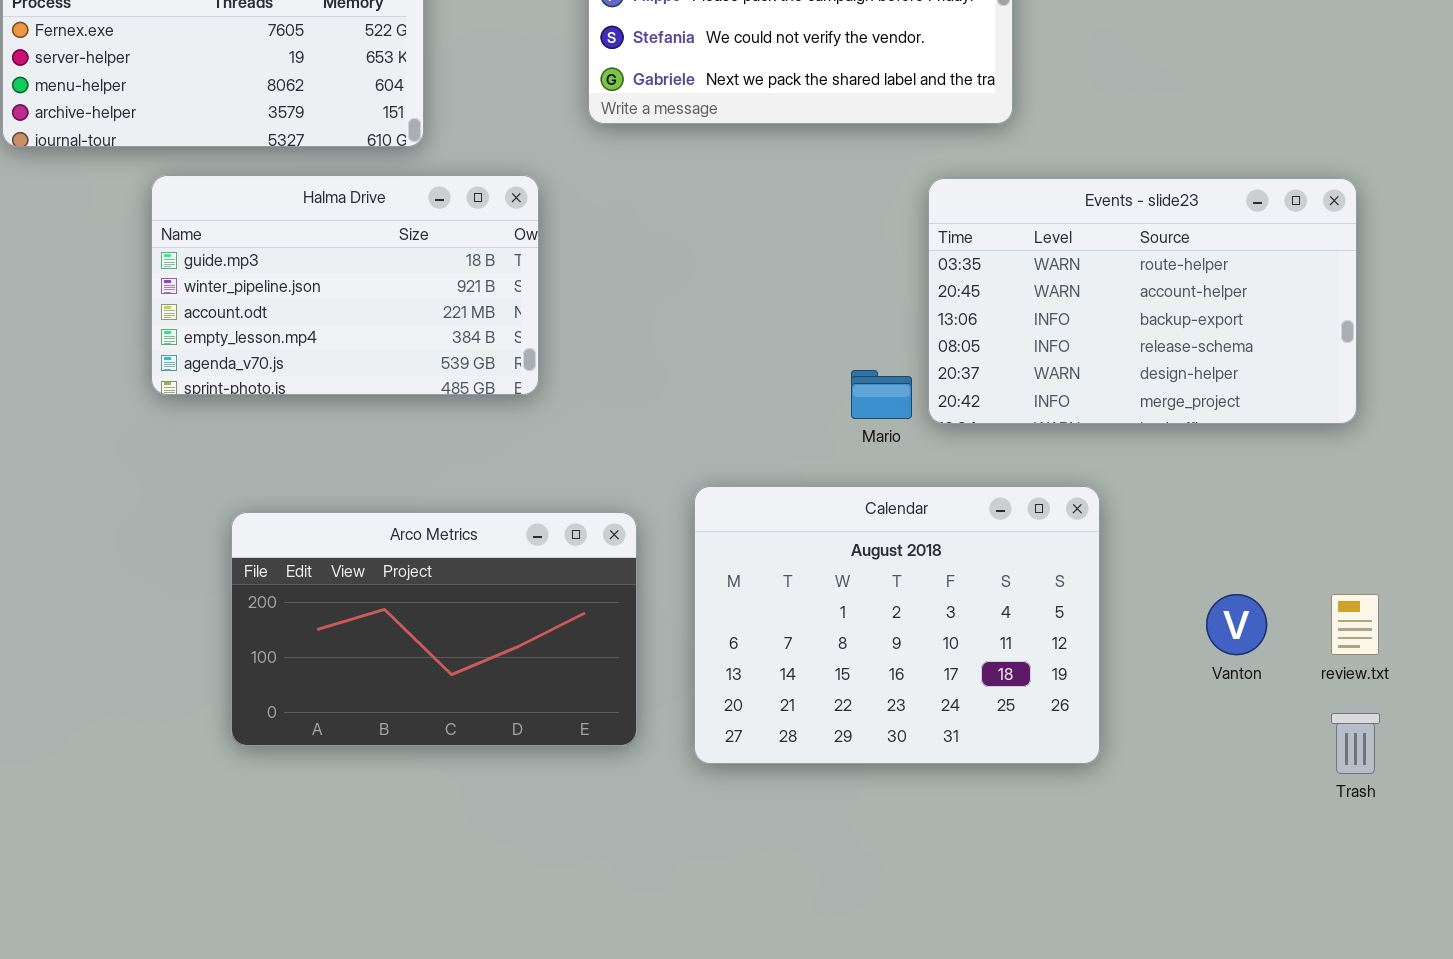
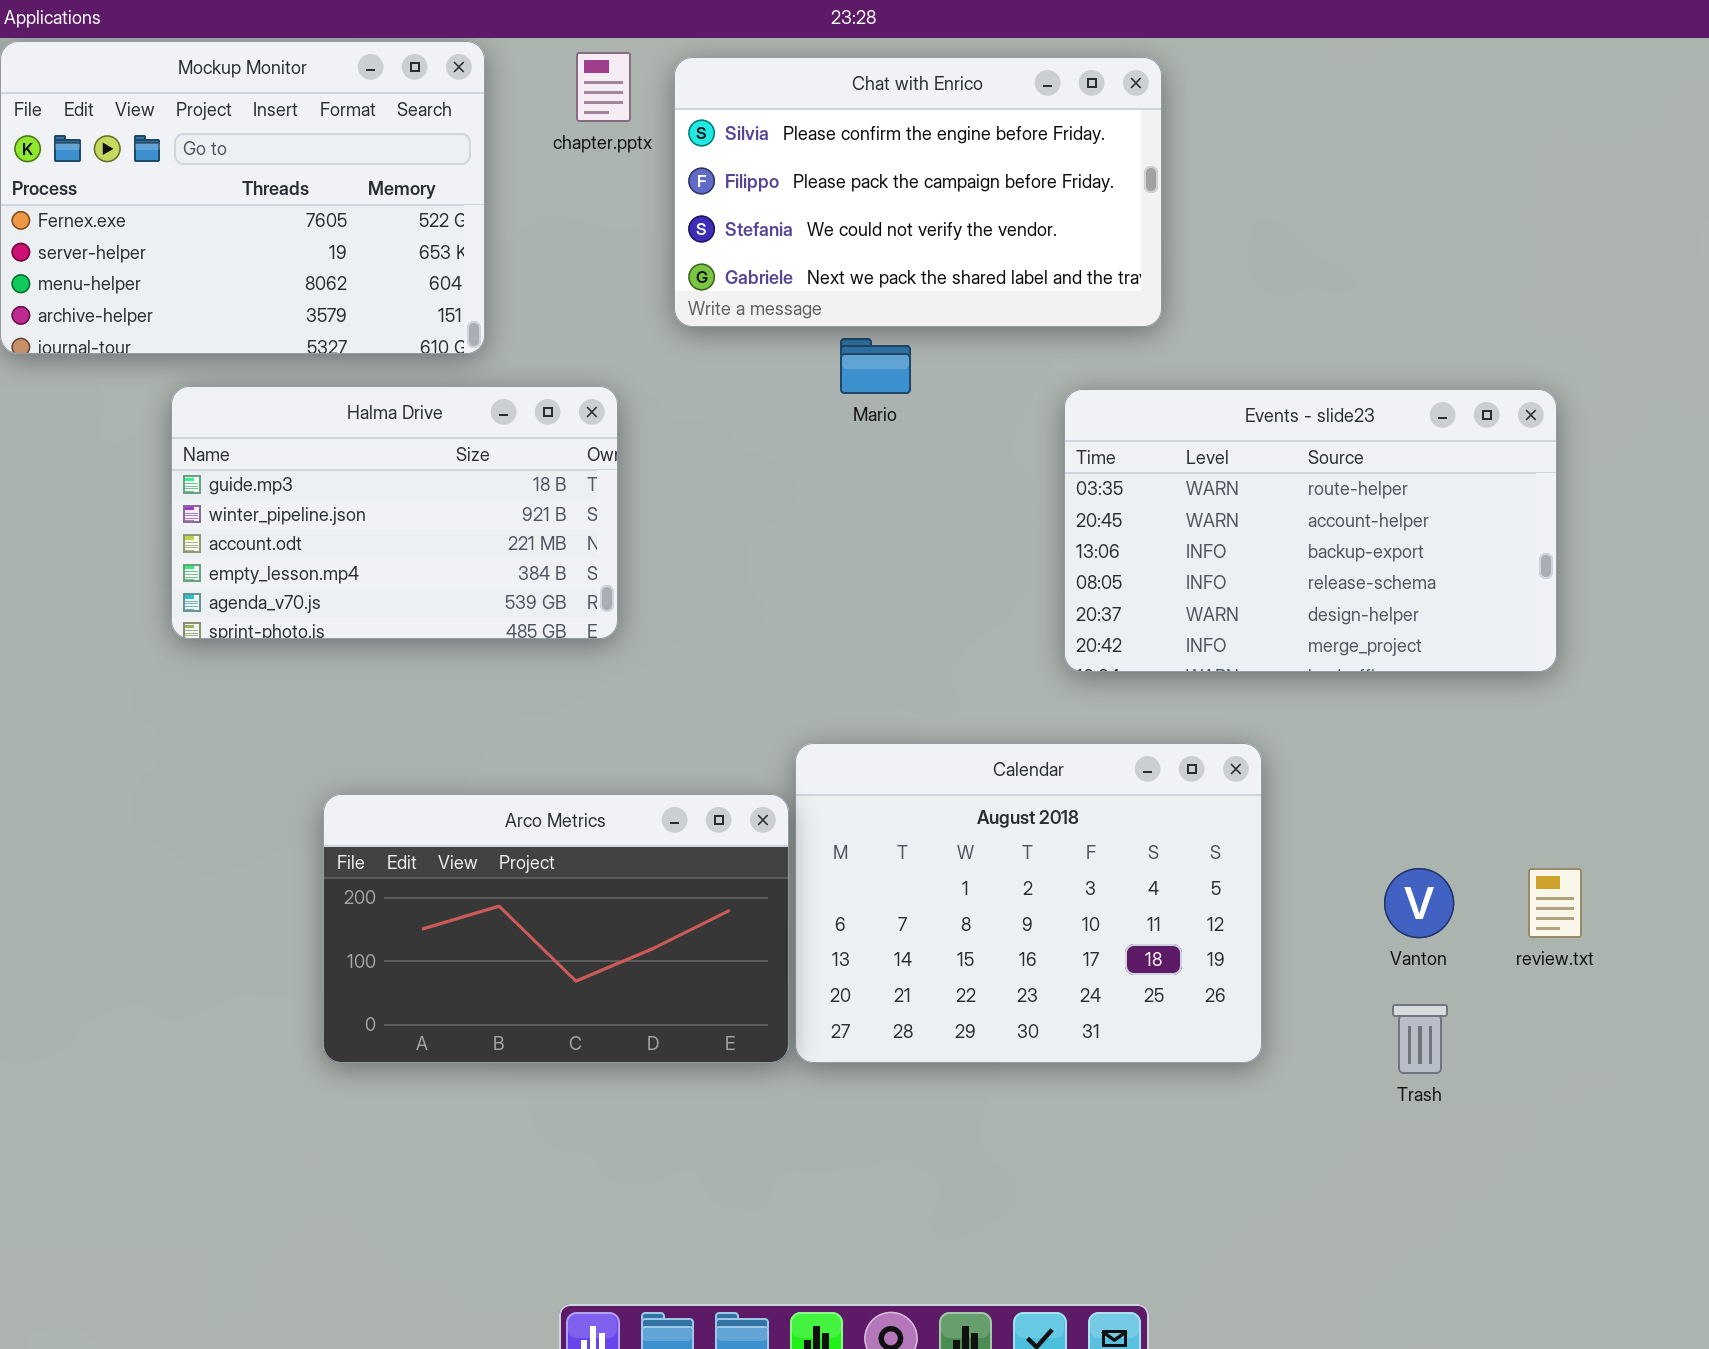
Mario: [851,370,912,419] -> [840,338,911,394], moved
Arco Metrics: [231,512,637,746] -> [323,794,789,1063], moved
Trash: [1331,713,1380,774] -> [1392,1004,1448,1074], moved

